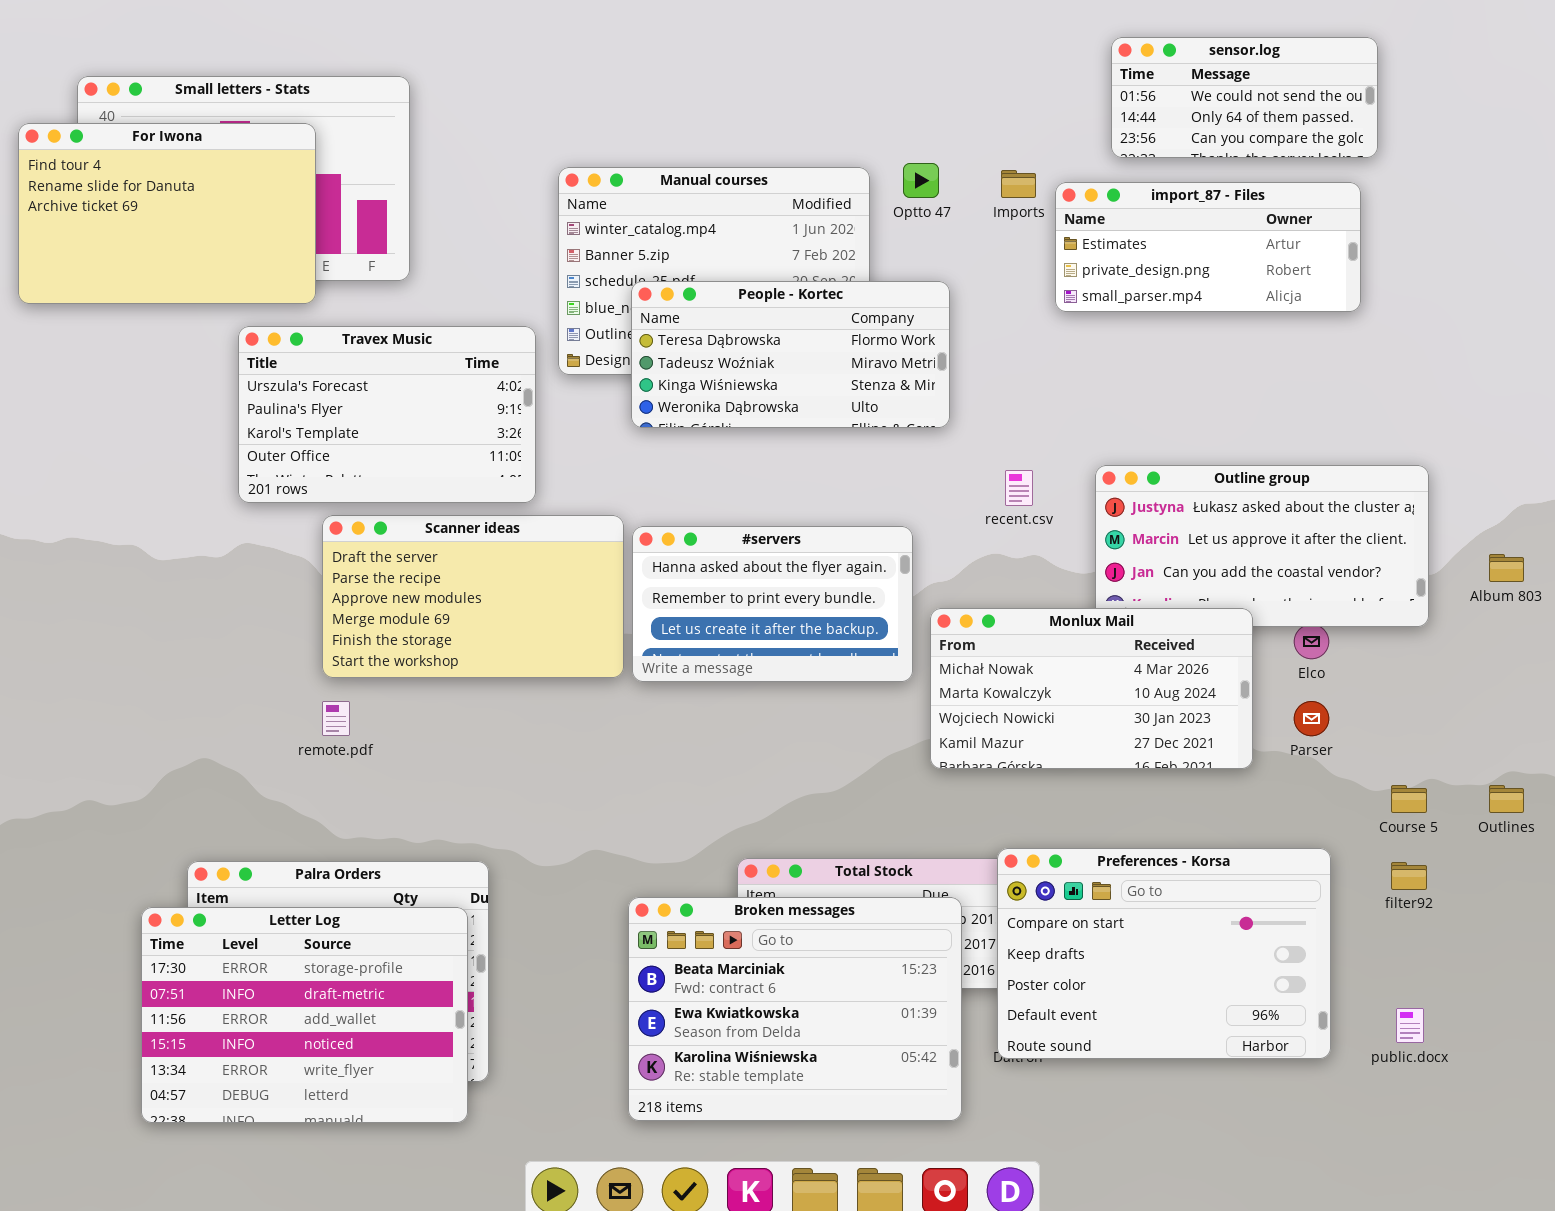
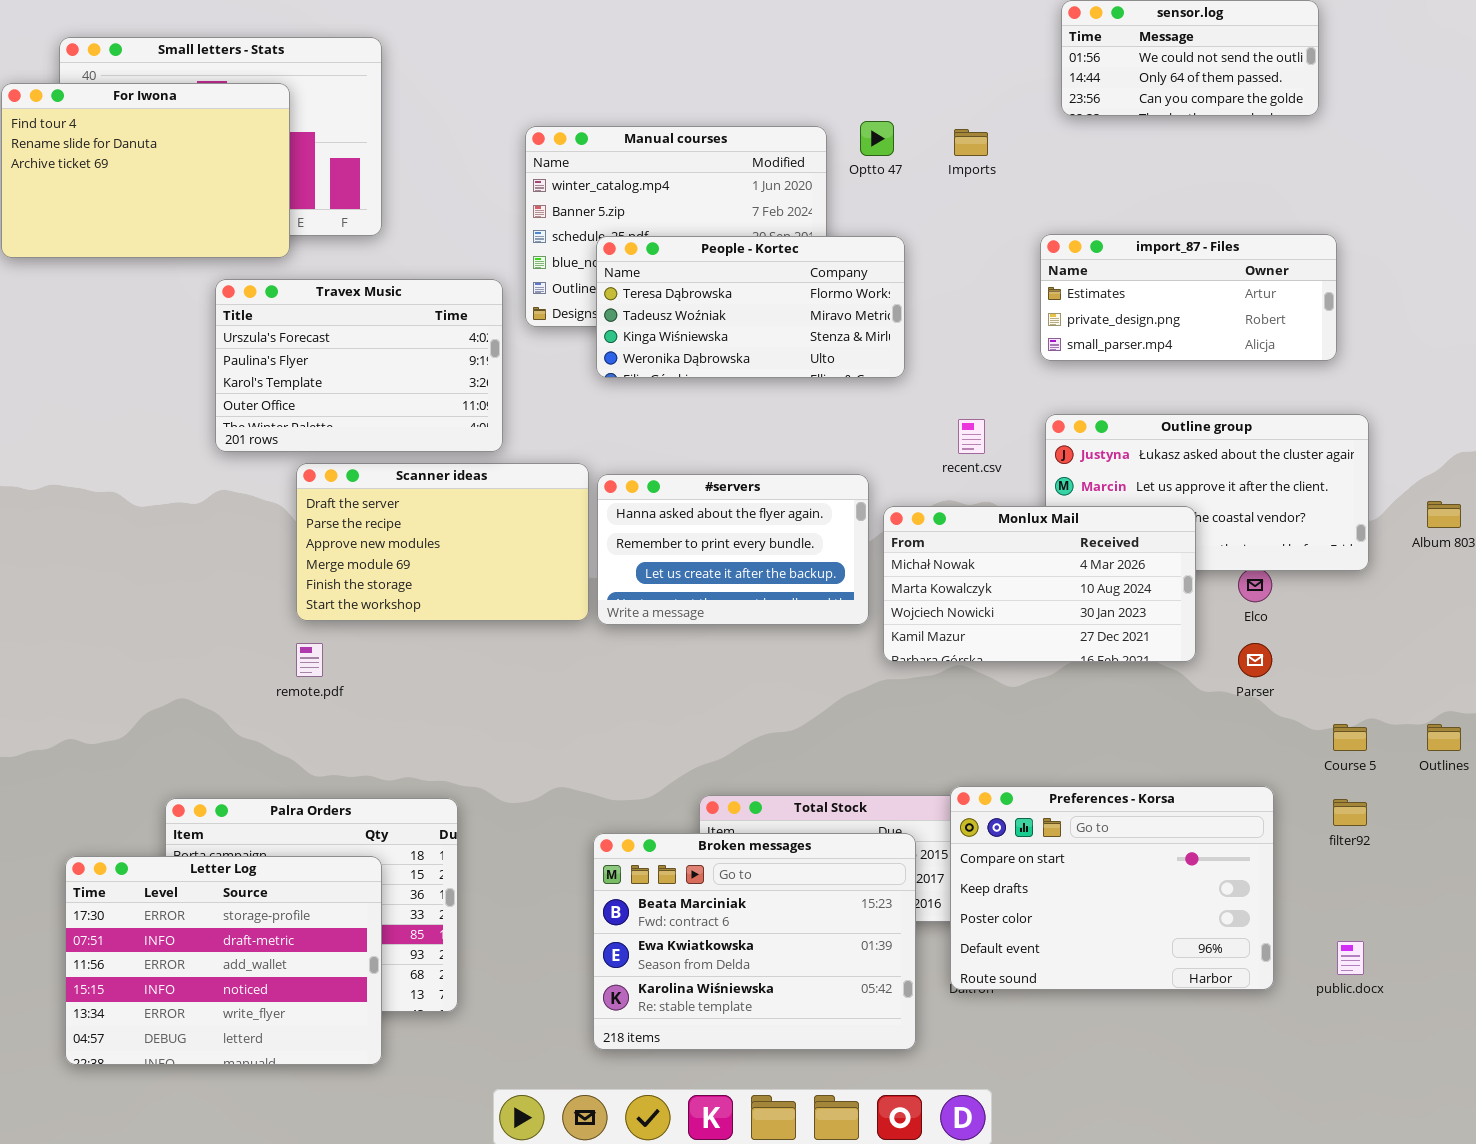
import_87 - Files: [1055,182,1361,312] -> [1040,234,1337,361], moved
Monlux Mail: [930,608,1253,769] -> [883,506,1196,662], moved
Letter Log: [141,907,468,1123] -> [65,856,382,1065], moved

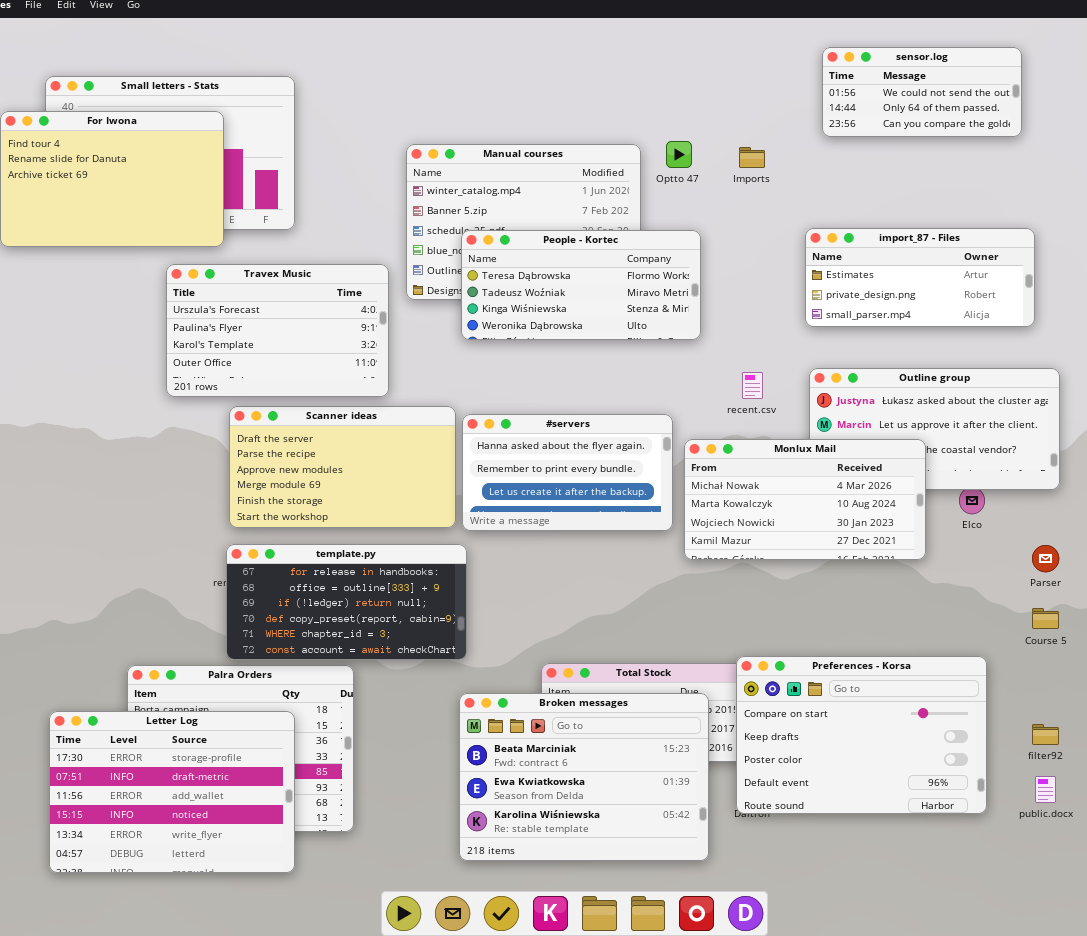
template.py: none -> [226,544,467,660], opened
Parser: [1238,643,1272,677] -> [1032,545,1059,572], moved
filter92: [1333,799,1367,826] -> [1032,724,1059,745], moved

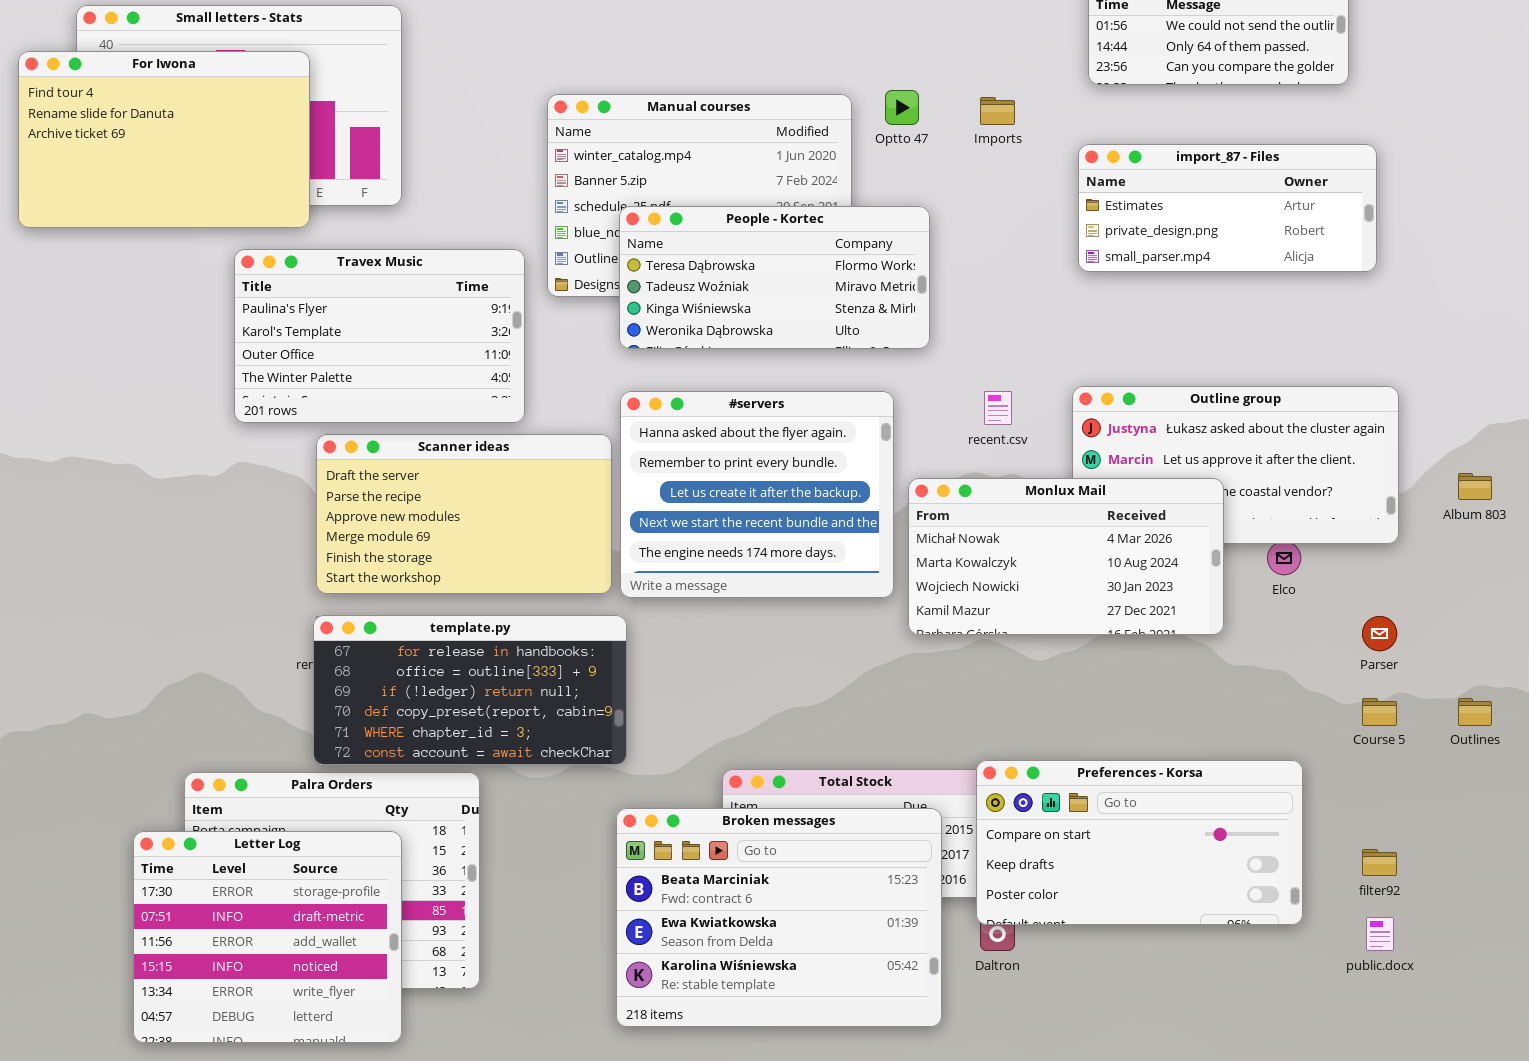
import_87 - Files: [805,228,1035,327] -> [1078,144,1377,272], moved
Travex Music: [166,264,389,397] -> [234,249,525,423], scrolled down 1 row
#servers: [462,414,673,531] -> [620,391,894,598], resized
Preferences - Korsa: [736,656,987,814] -> [976,760,1303,925], resized
Letter Log: [49,711,295,873] -> [133,831,402,1043], resized

